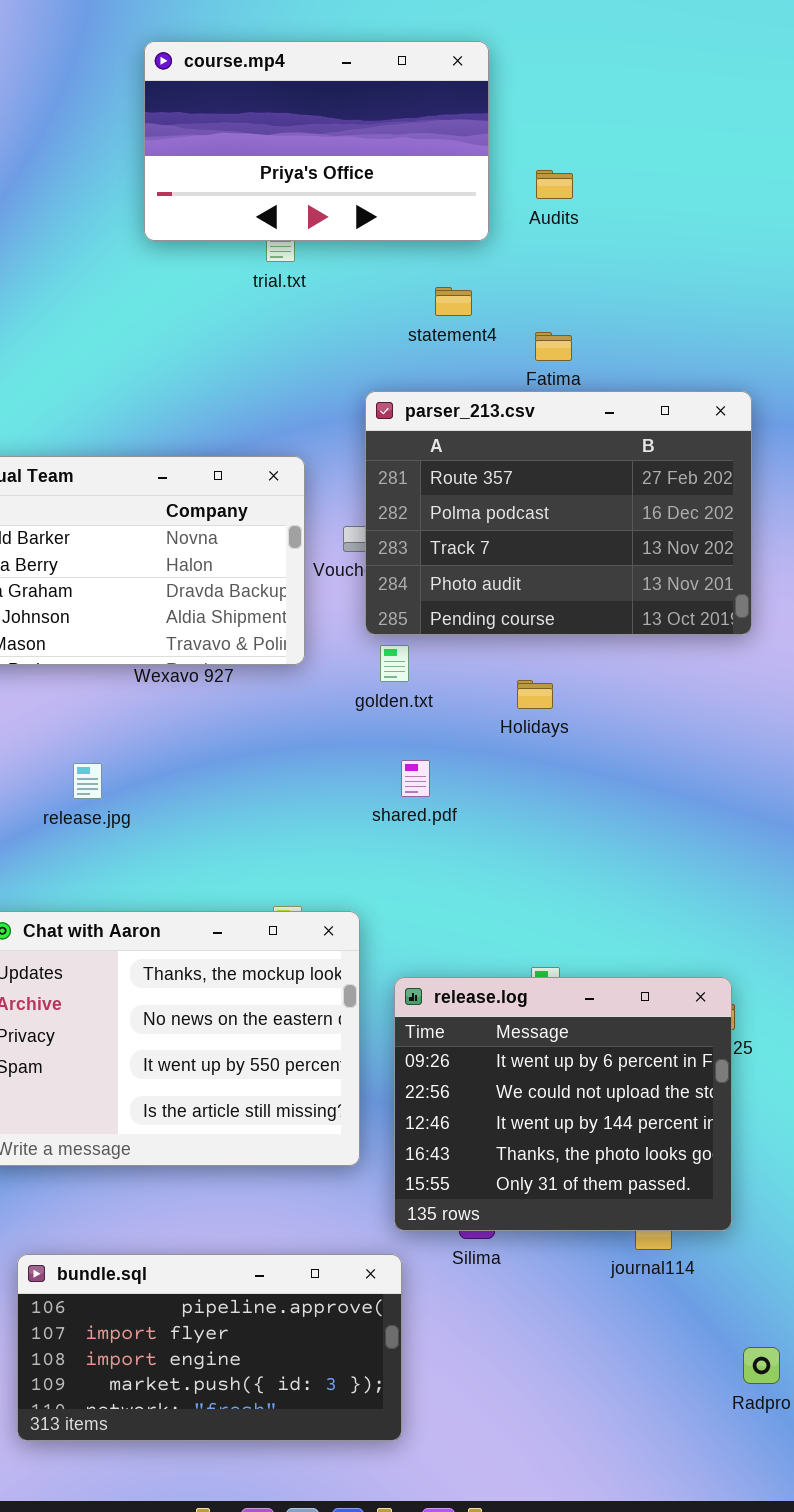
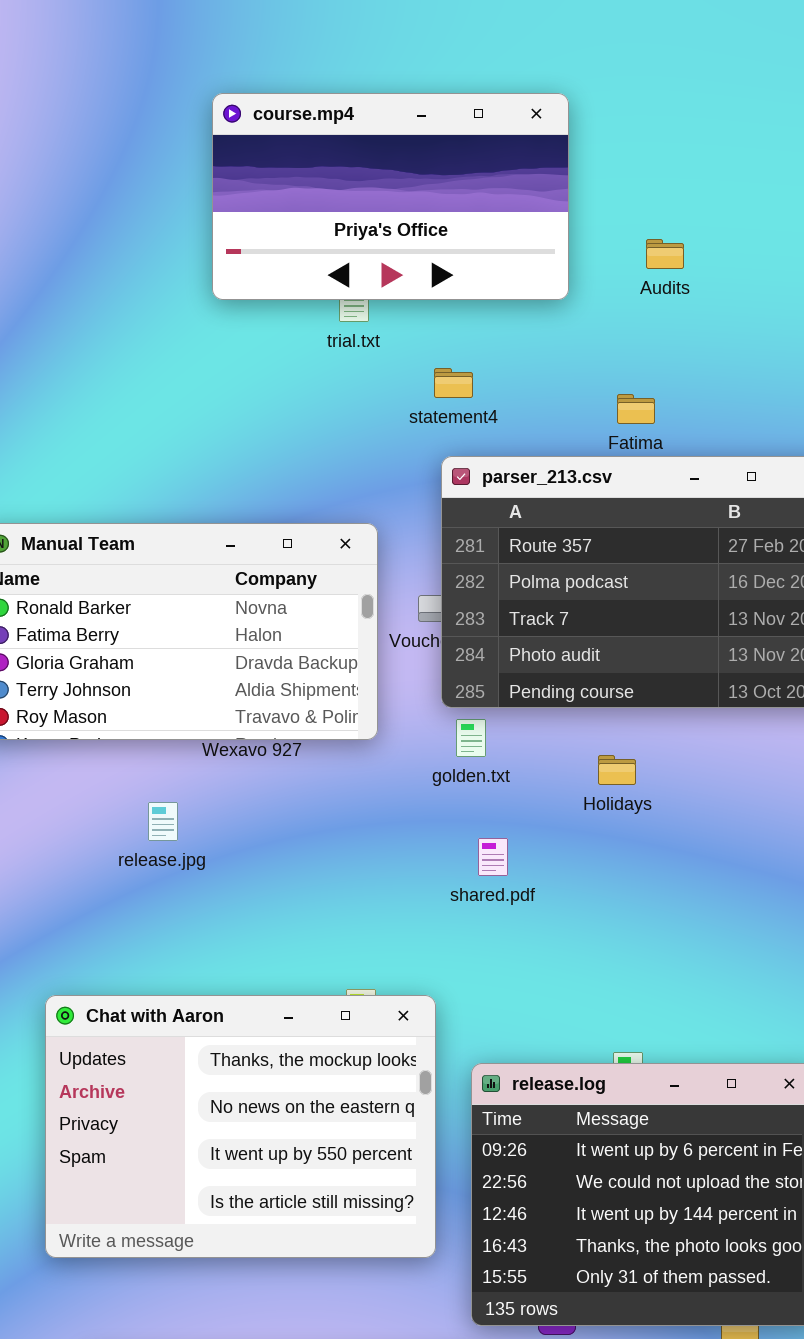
Audits: [536,170,573,199] -> [646,239,684,269], moved
statement4: [435,287,472,316] -> [434,368,473,398], moved
release.jpg: [73,763,102,799] -> [148,802,178,841], moved

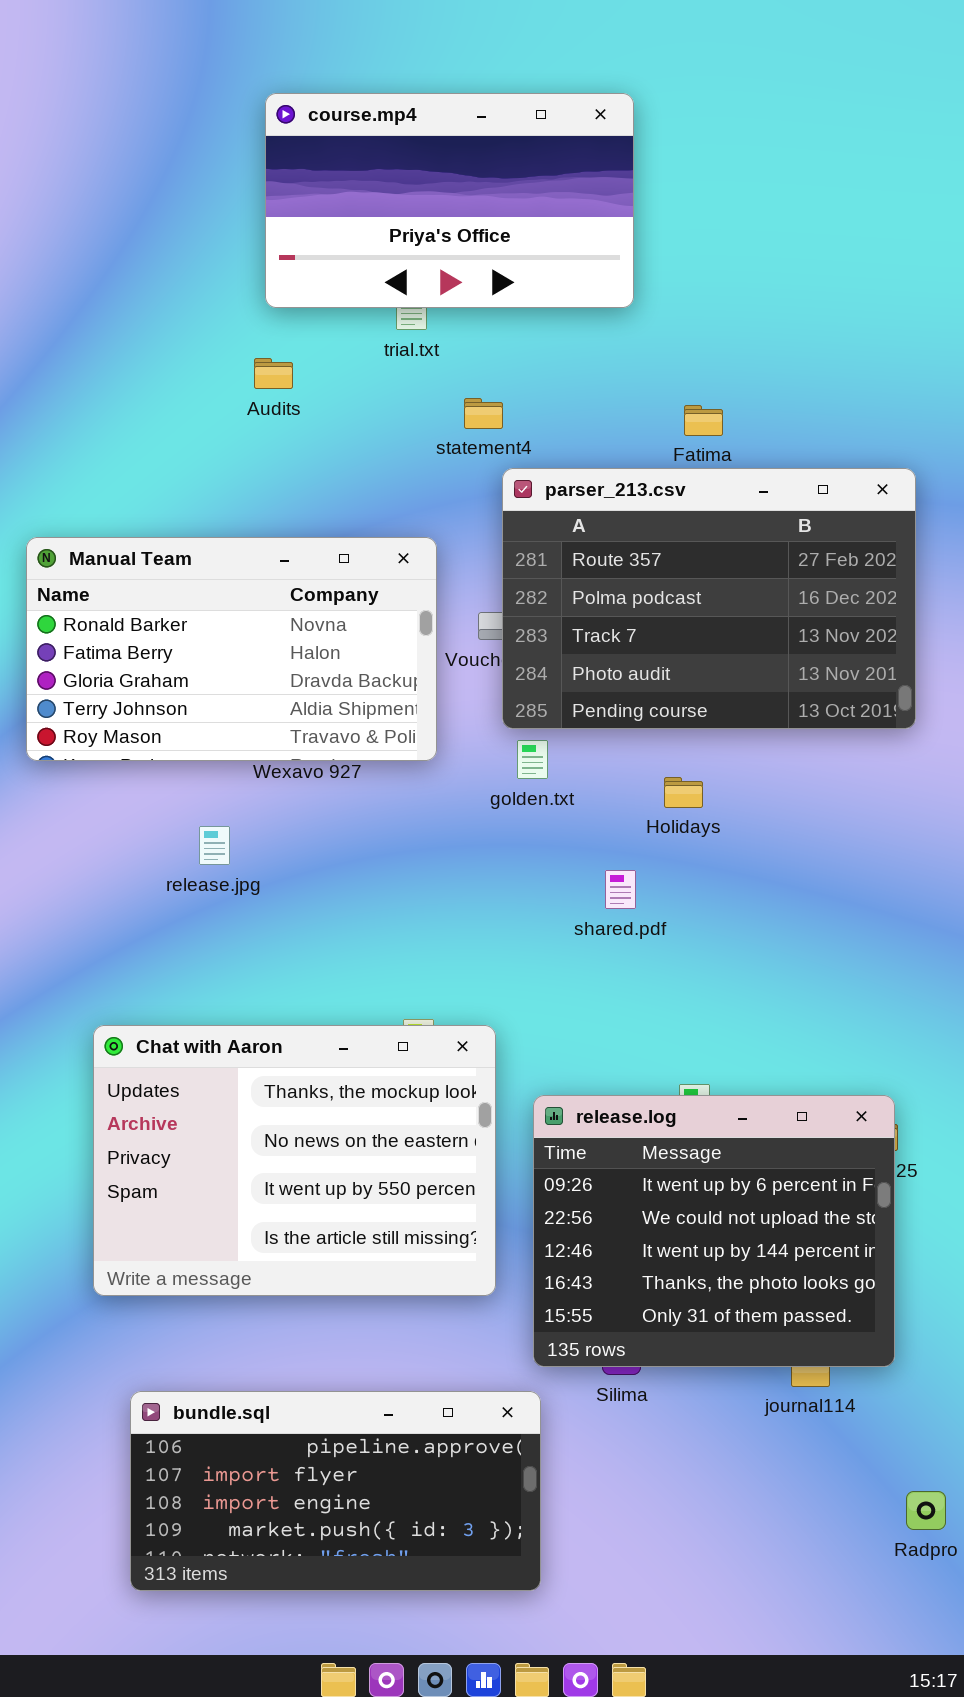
Audits: [646,239,684,269] -> [254,358,293,389], moved
statement4: [434,368,473,398] -> [464,398,503,429], moved
shared.pdf: [478,838,508,876] -> [605,870,636,909], moved

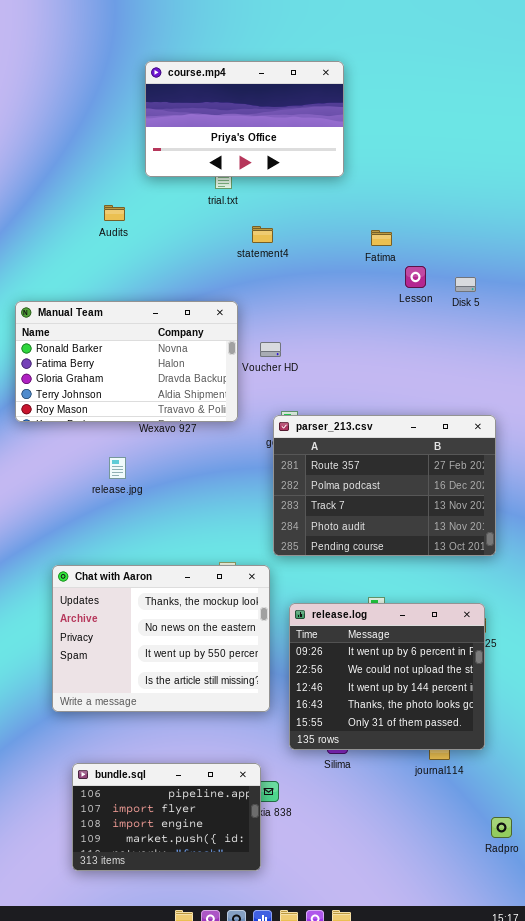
Audits: [254,358,293,389] -> [104,205,125,221], moved
parser_213.csv: [502,468,916,729] -> [273,415,496,556], moved
bundle.sql: [130,1391,541,1591] -> [72,763,261,871], resized

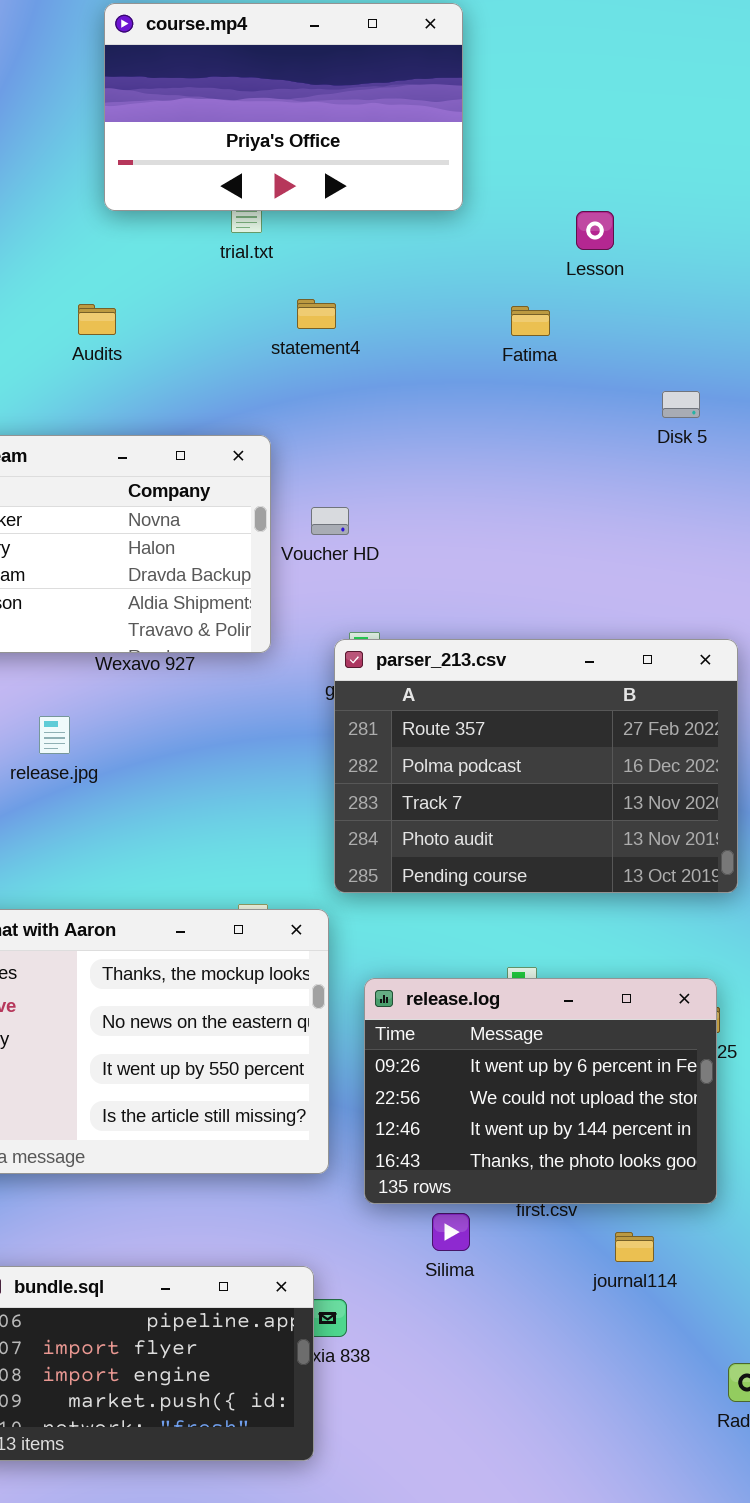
Audits: [104,205,125,221] -> [78,304,116,335], moved
Lesson: [405,266,426,288] -> [576,211,614,250], moved
release.log: [289,603,485,750] -> [364,978,717,1204], resized

